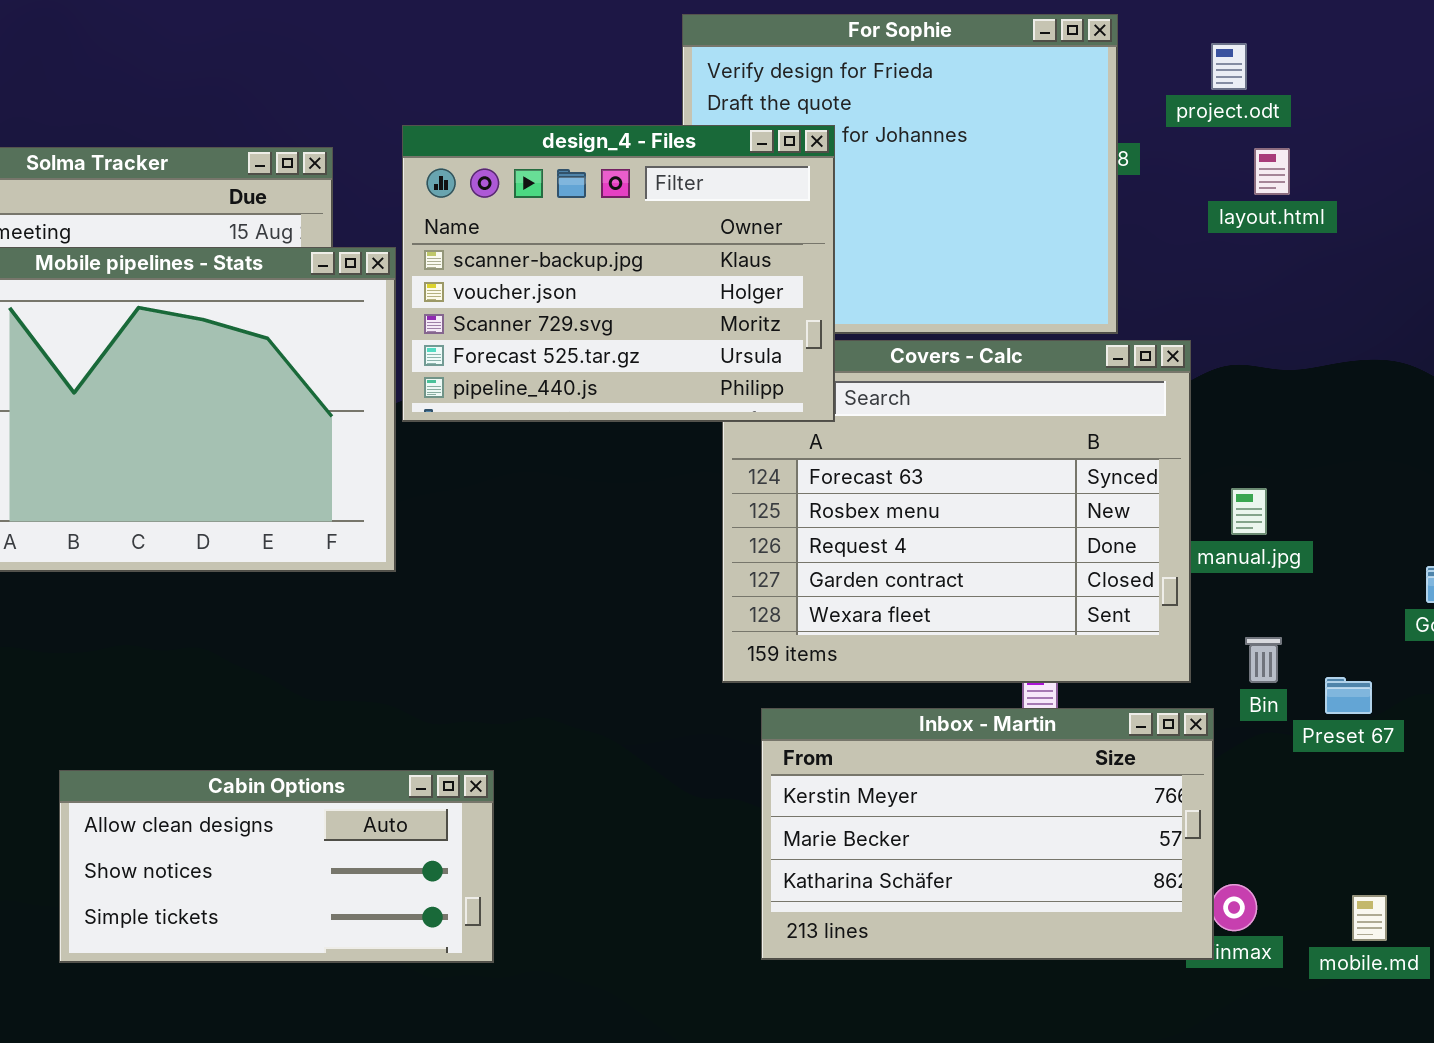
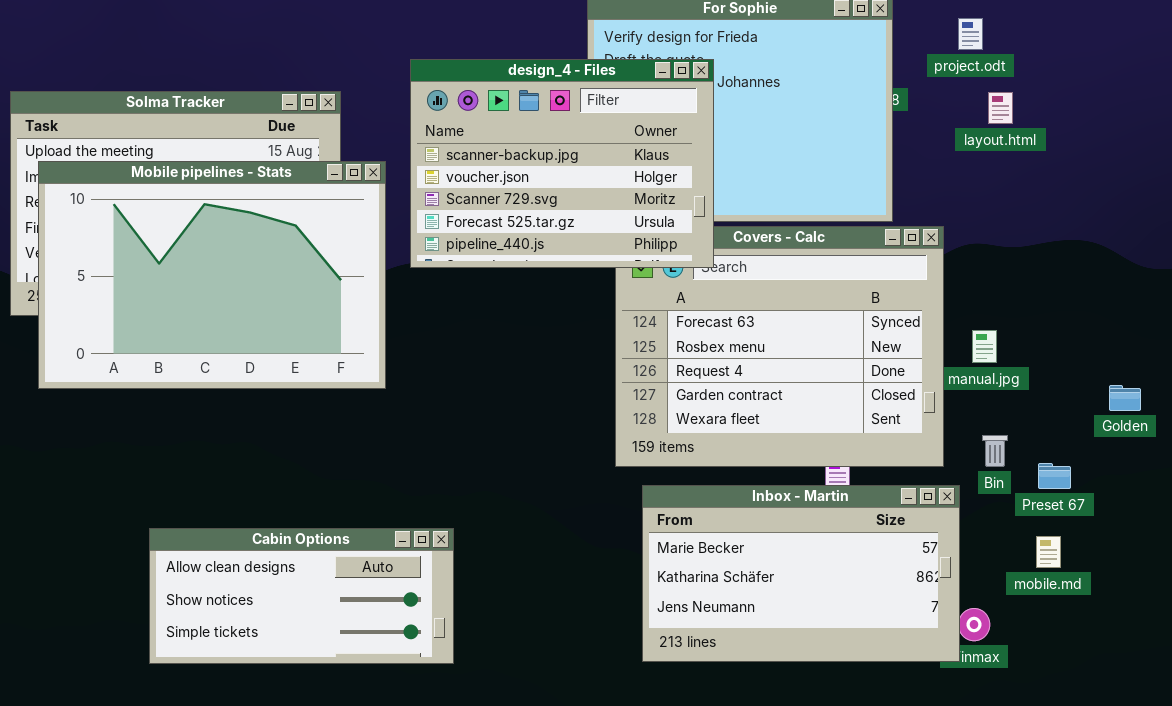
design_4 - Files: [402,125,835,422] -> [410,59,714,268], moved
Inbox - Martin: [761,708,1214,960] -> [642,485,960,662], scrolled down 1 row
mobile.md: [1352,895,1387,941] -> [1036,536,1061,568], moved

